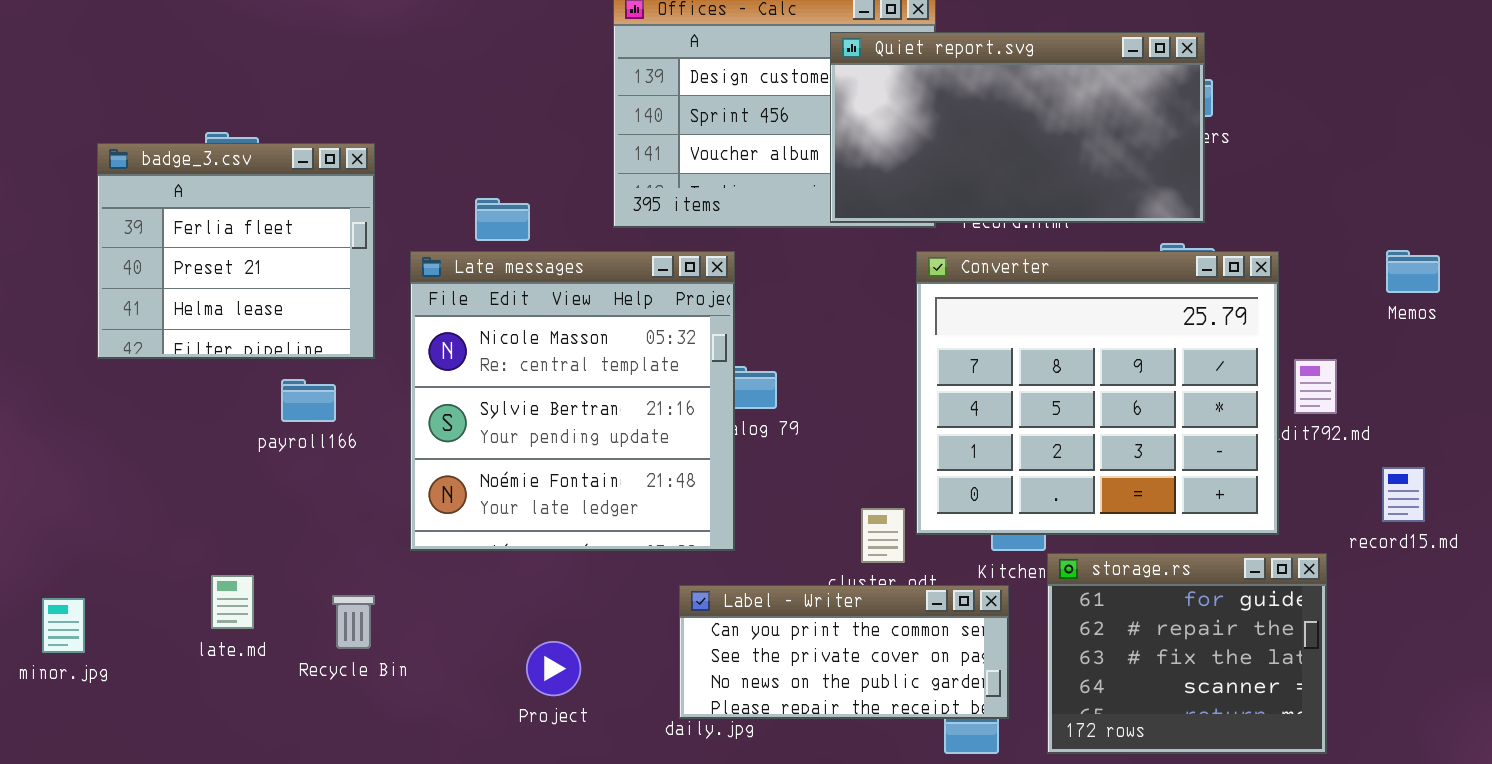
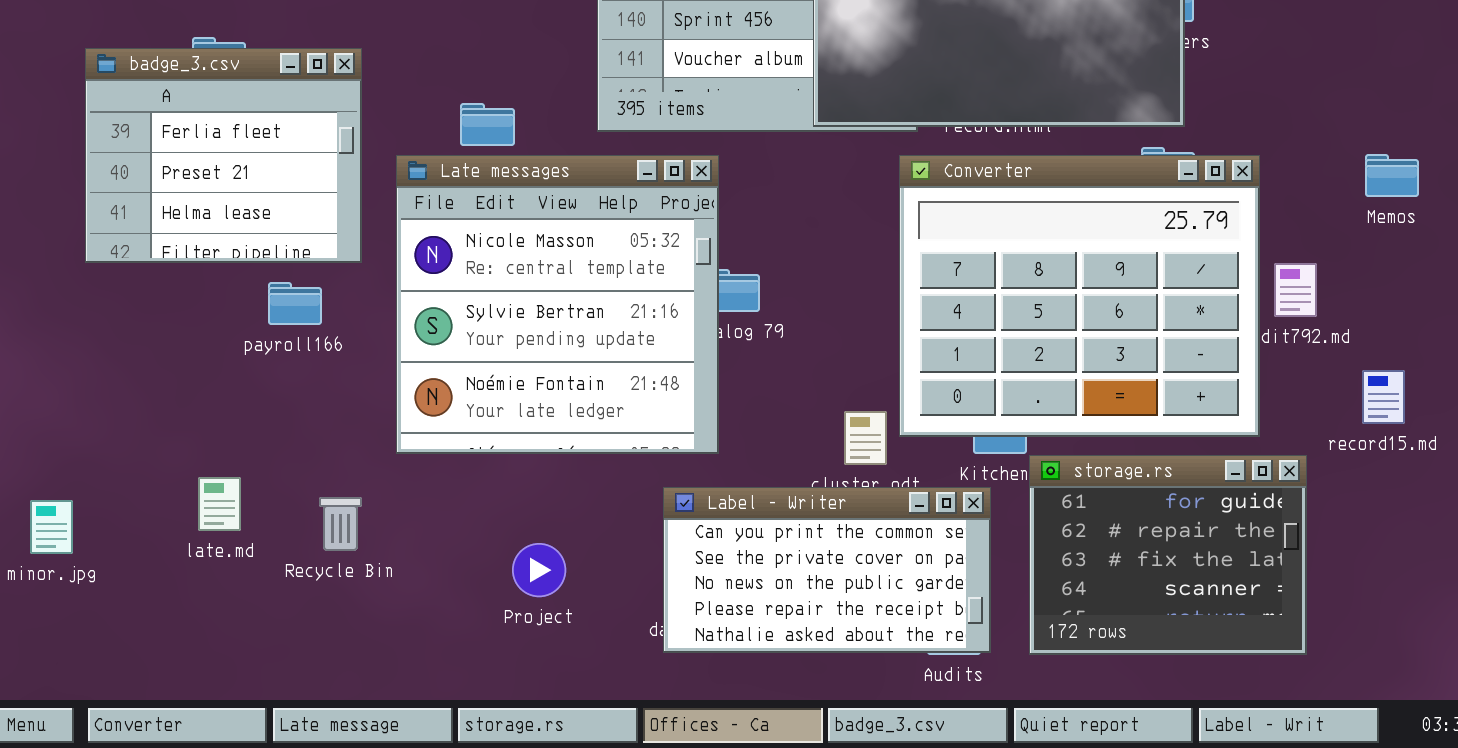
Label - Writer: [679,585,1009,719] -> [663,487,991,653], resized

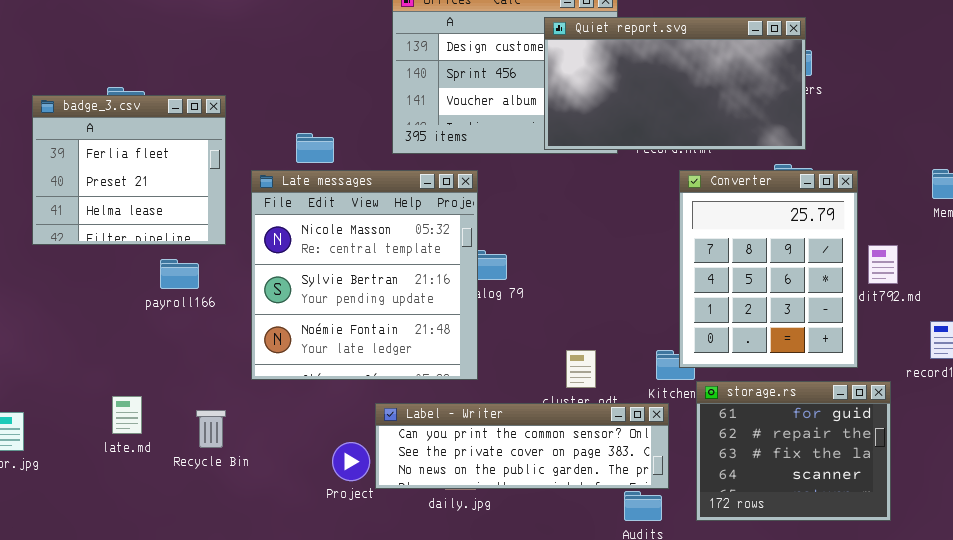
Converter: [899,155,1260,437] -> [679,170,858,368], resized
Label - Writer: [663,487,991,653] -> [375,403,669,489], resized

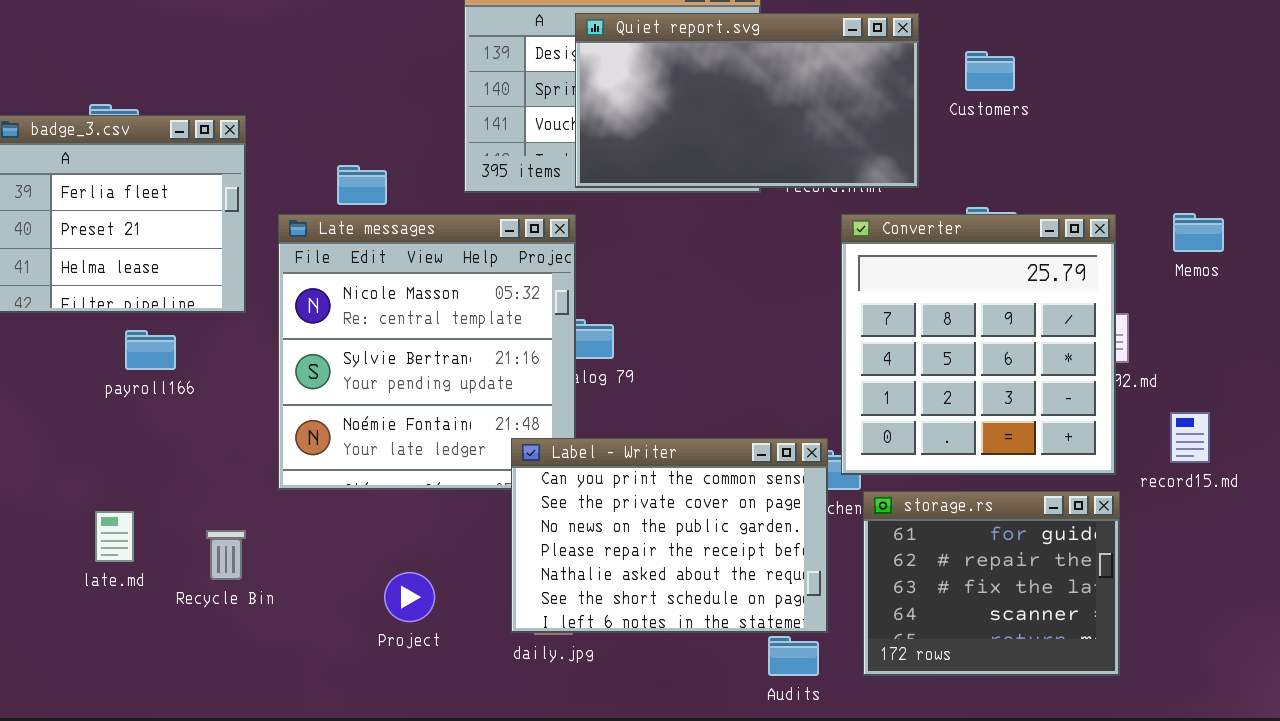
Quiet report.svg: [544,17,806,150] -> [575,13,919,188], moved
Converter: [679,170,858,368] -> [841,214,1116,475], resized
payroll166: [160,259,199,289] -> [125,330,176,370], moved
Label - Writer: [375,403,669,489] -> [511,438,828,633], resized

